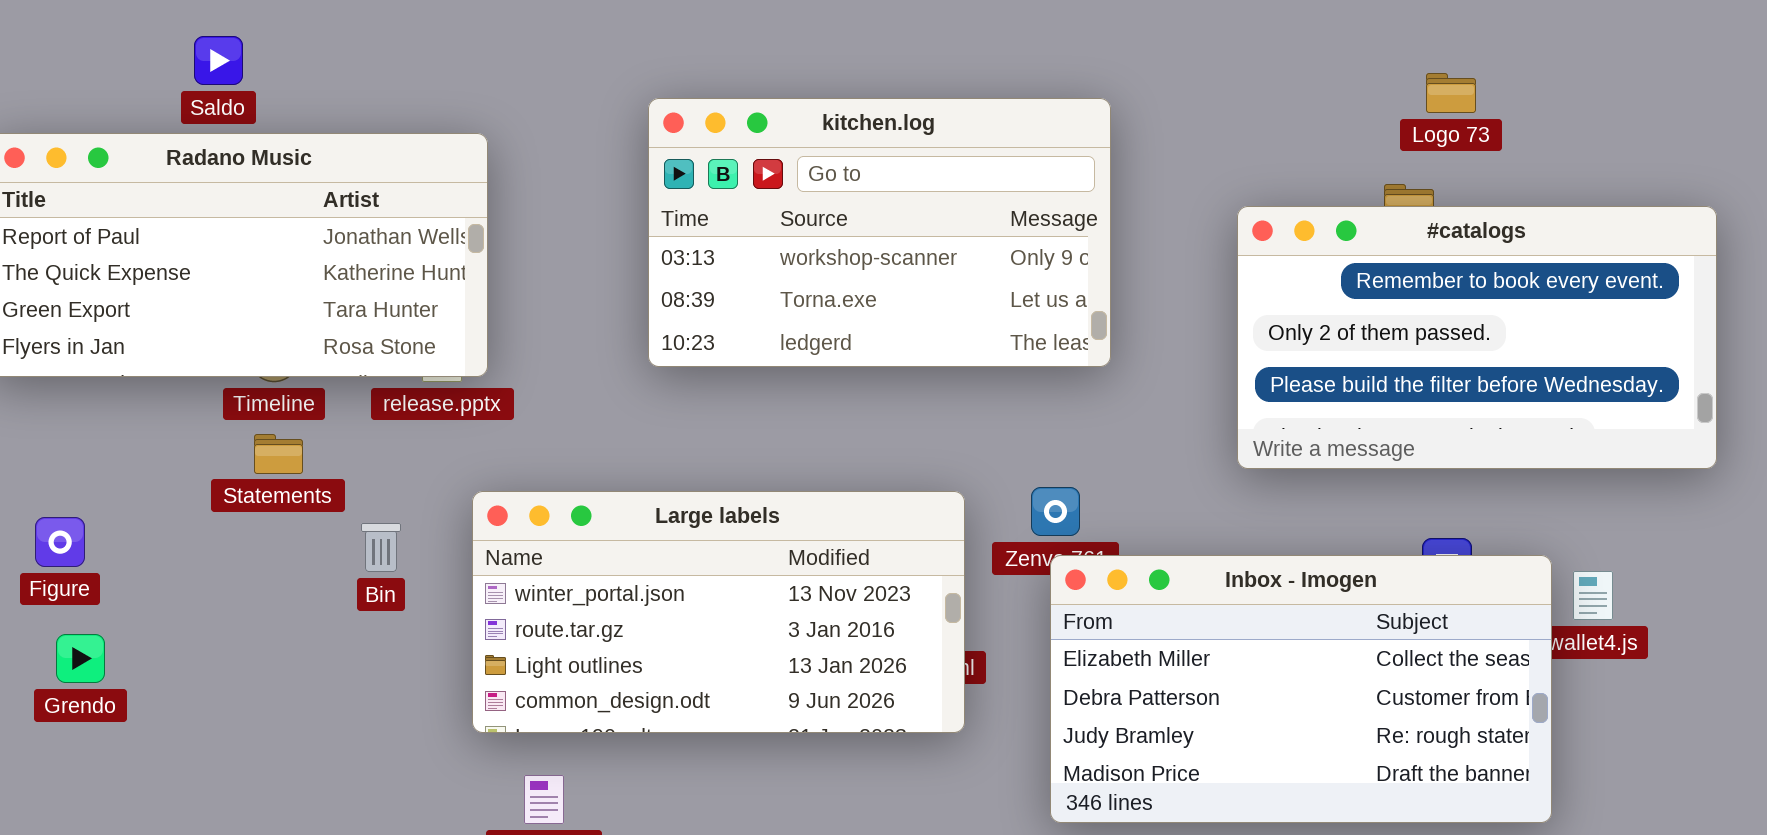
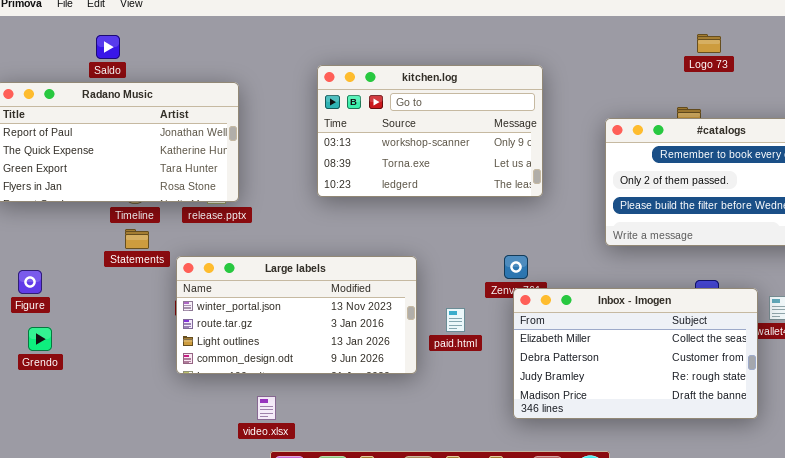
Logo 73: [1426,73,1476,113] -> [697,34,721,53], moved
Large labels: [472,491,965,733] -> [176,256,417,374], moved

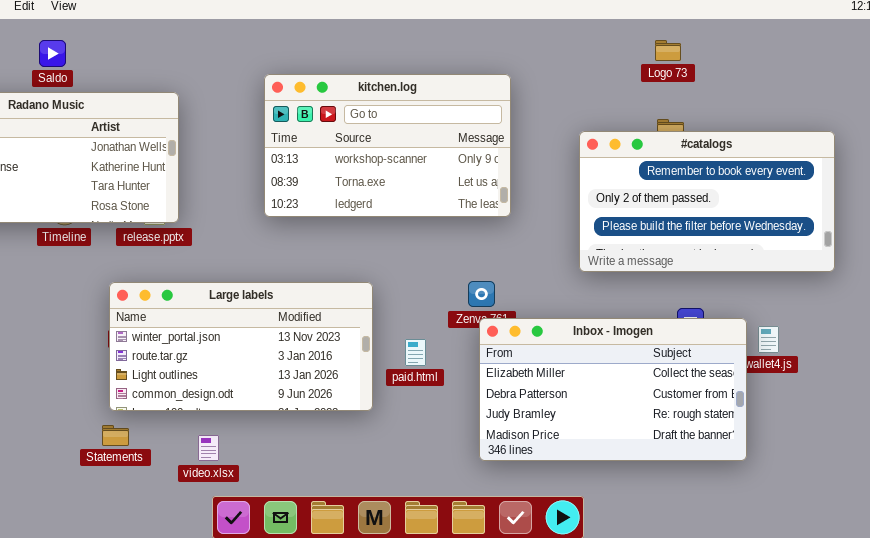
Logo 73: [697,34,721,53] -> [655,40,681,61], moved
Saldo: [96,35,120,59] -> [39,40,66,67], moved
Statements: [125,229,149,249] -> [102,425,129,446], moved

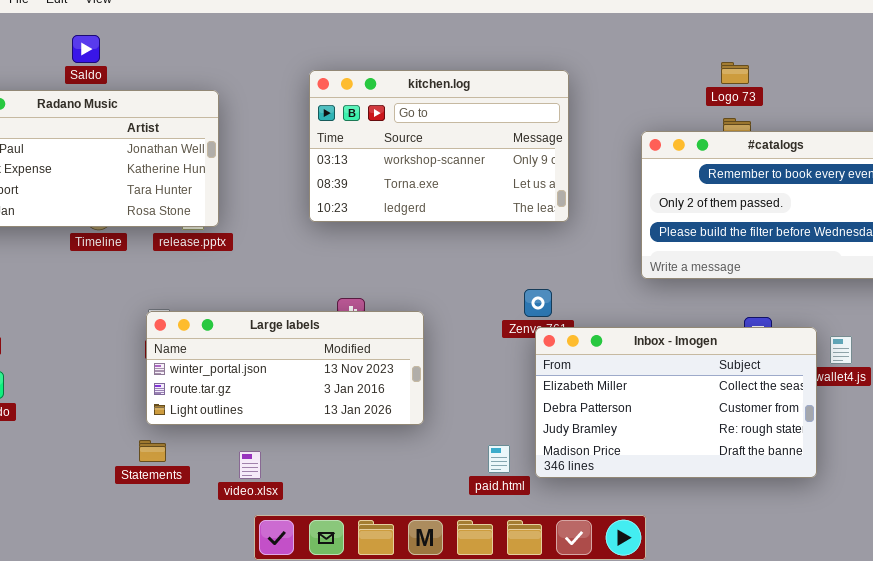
Logo 73: [655,40,681,61] -> [721,62,749,84], moved
Large labels: [109,282,373,411] -> [146,311,424,425], resized
paid.html: [405,339,426,366] -> [488,445,510,473], moved

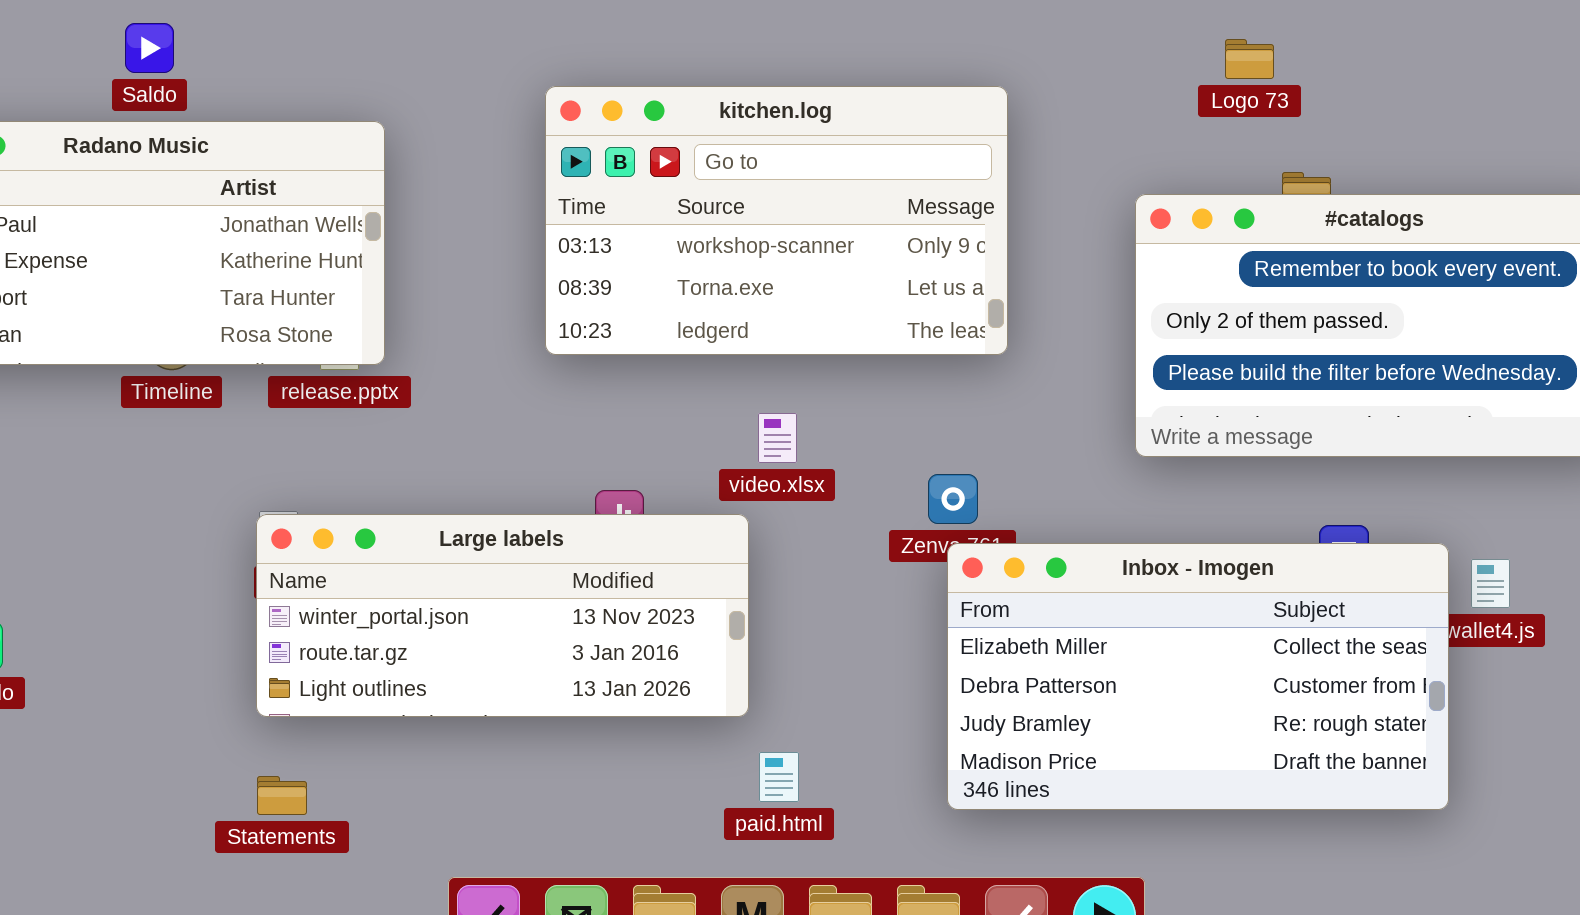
Logo 73: [721,62,749,84] -> [1225,39,1274,79], moved
Statements: [139,440,166,462] -> [257,776,307,815], moved
paid.html: [488,445,510,473] -> [759,752,799,802], moved
video.xlsx: [239,451,261,479] -> [758,413,797,463], moved

